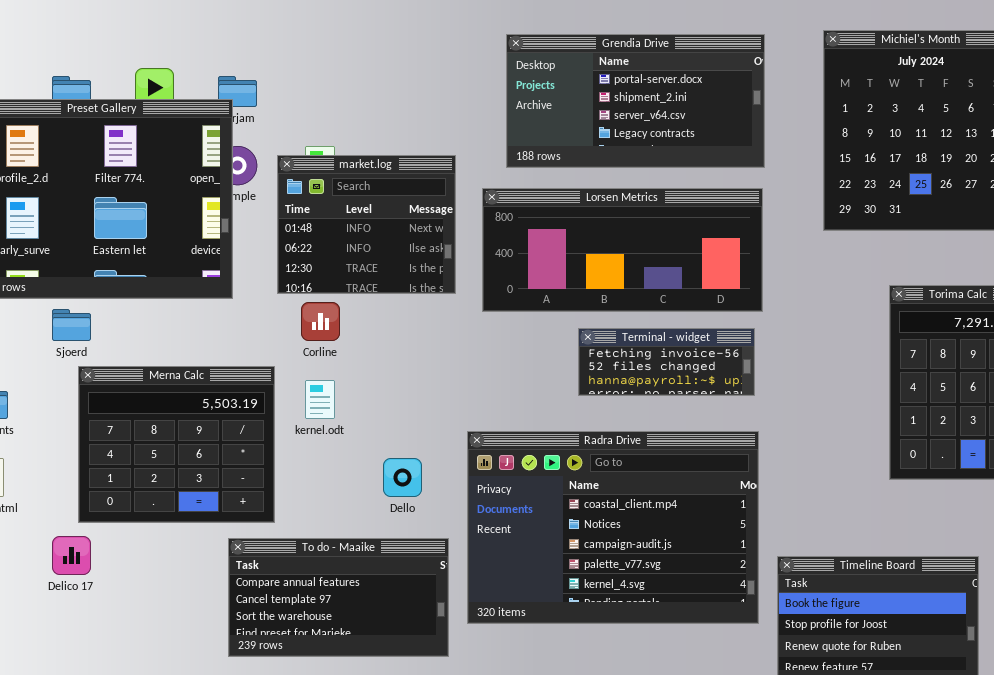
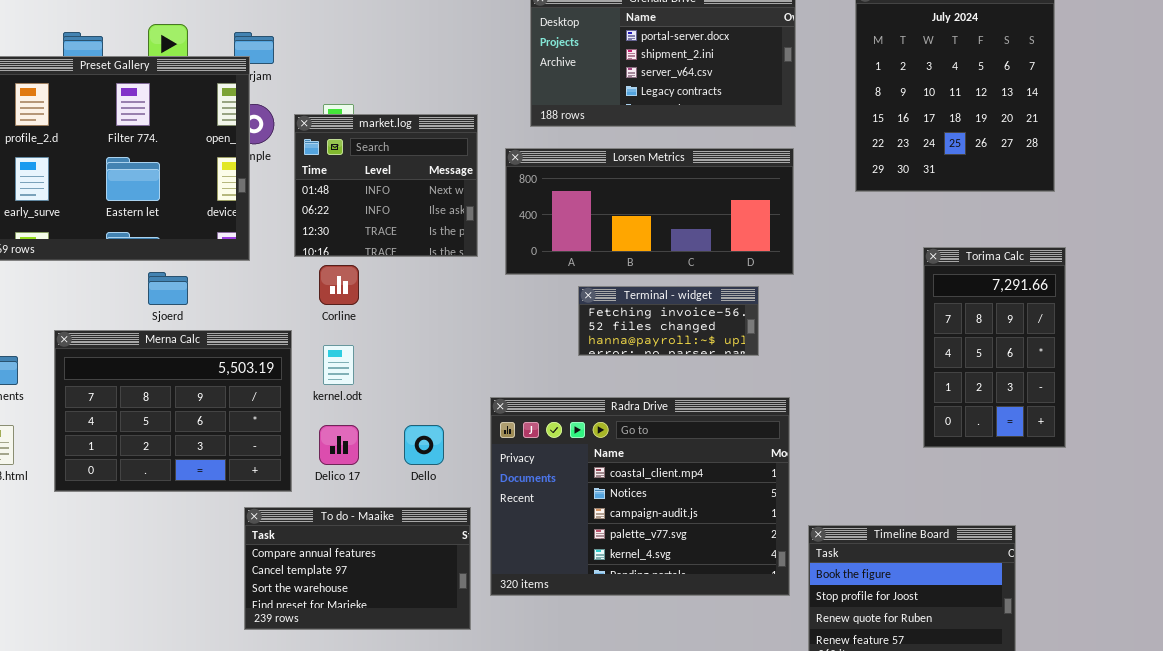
Sjoerd: [52,309,91,341] -> [148,272,188,305], moved
Terminal - widget: [578,328,755,396] -> [578,286,759,356], moved
Merna Calc: [78,366,275,523] -> [54,330,292,492], resized
Delico 17: [52,536,91,575] -> [319,425,359,465], moved

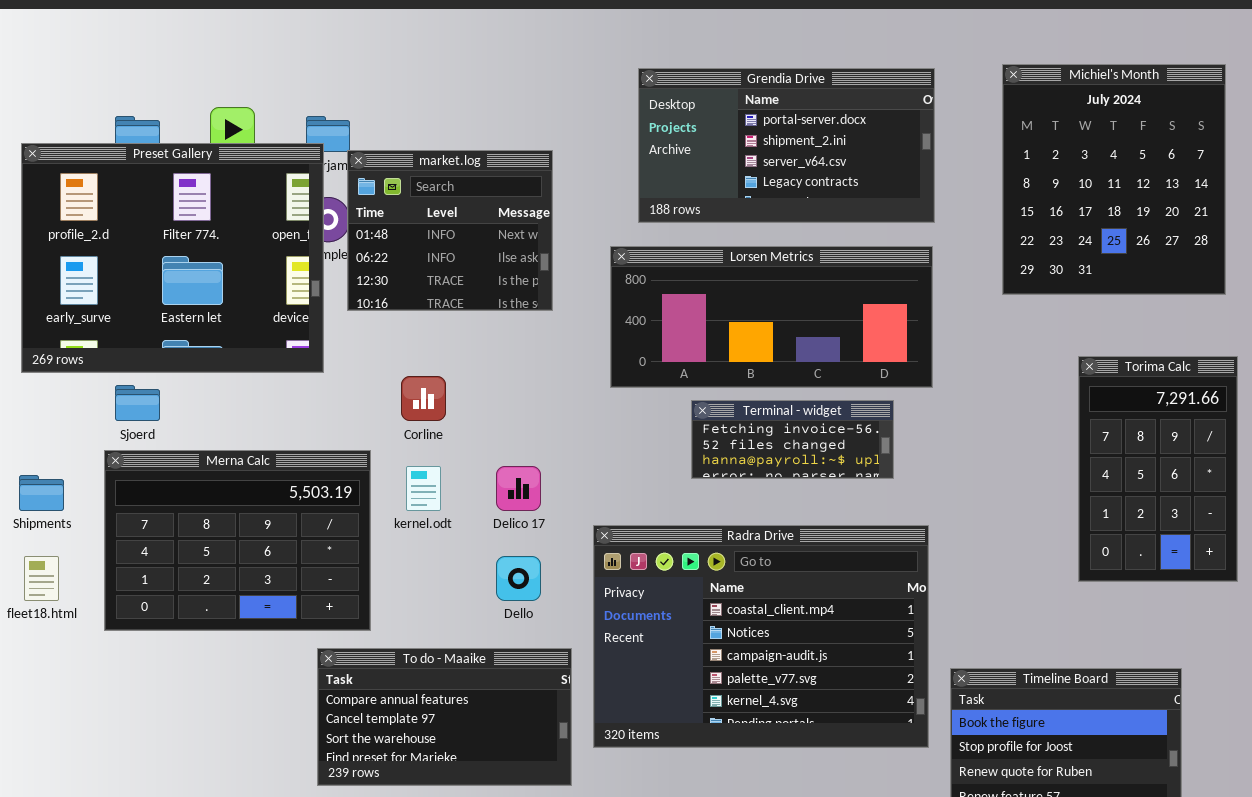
market.log: [294,114,478,257] -> [347,150,553,311], moved
Sjoerd: [148,272,188,305] -> [115,385,160,421], moved
Delico 17: [319,425,359,465] -> [496,466,541,511], moved

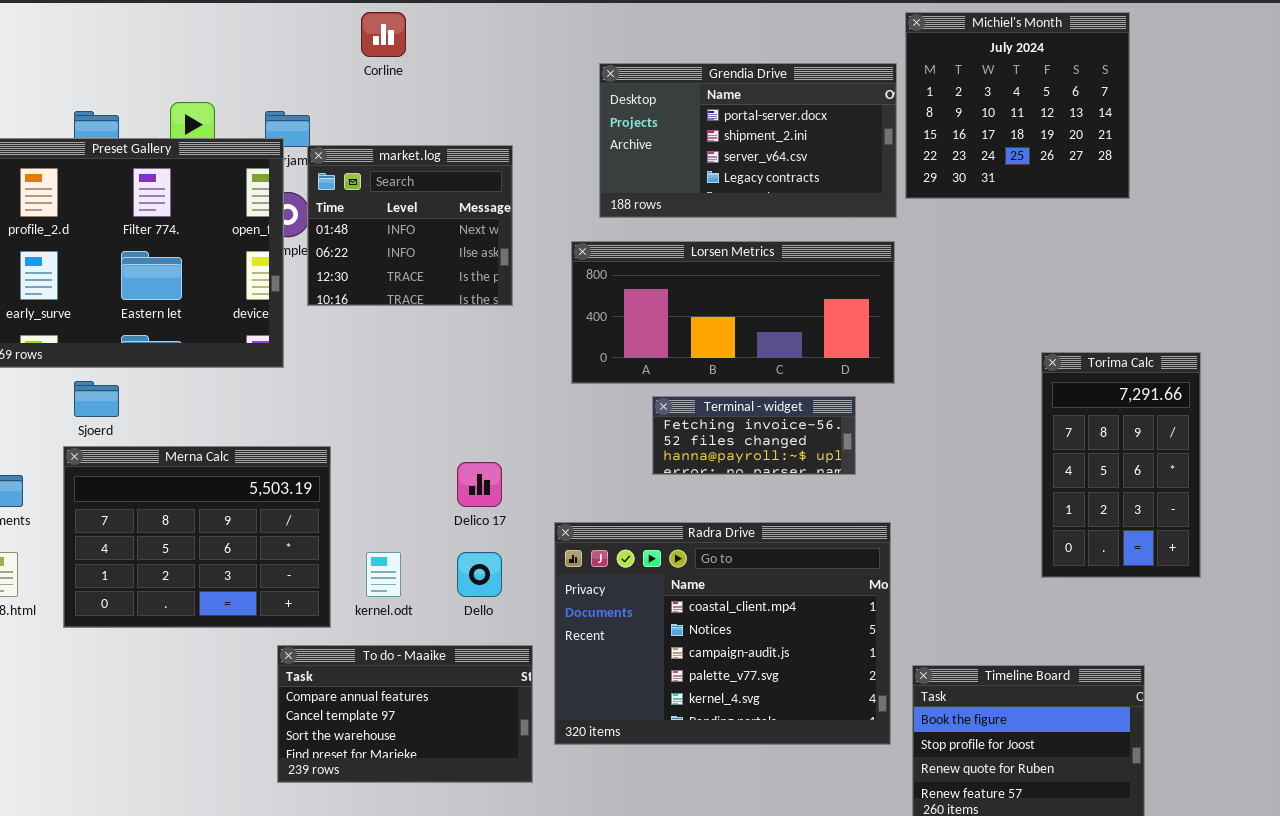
Michiel's Month: [1002,64,1226,295] -> [905,12,1130,199], moved, resized
Corline: [401,376,446,421] -> [361,12,406,57], moved
kernel.odt: [406,466,441,511] -> [366,552,401,597], moved

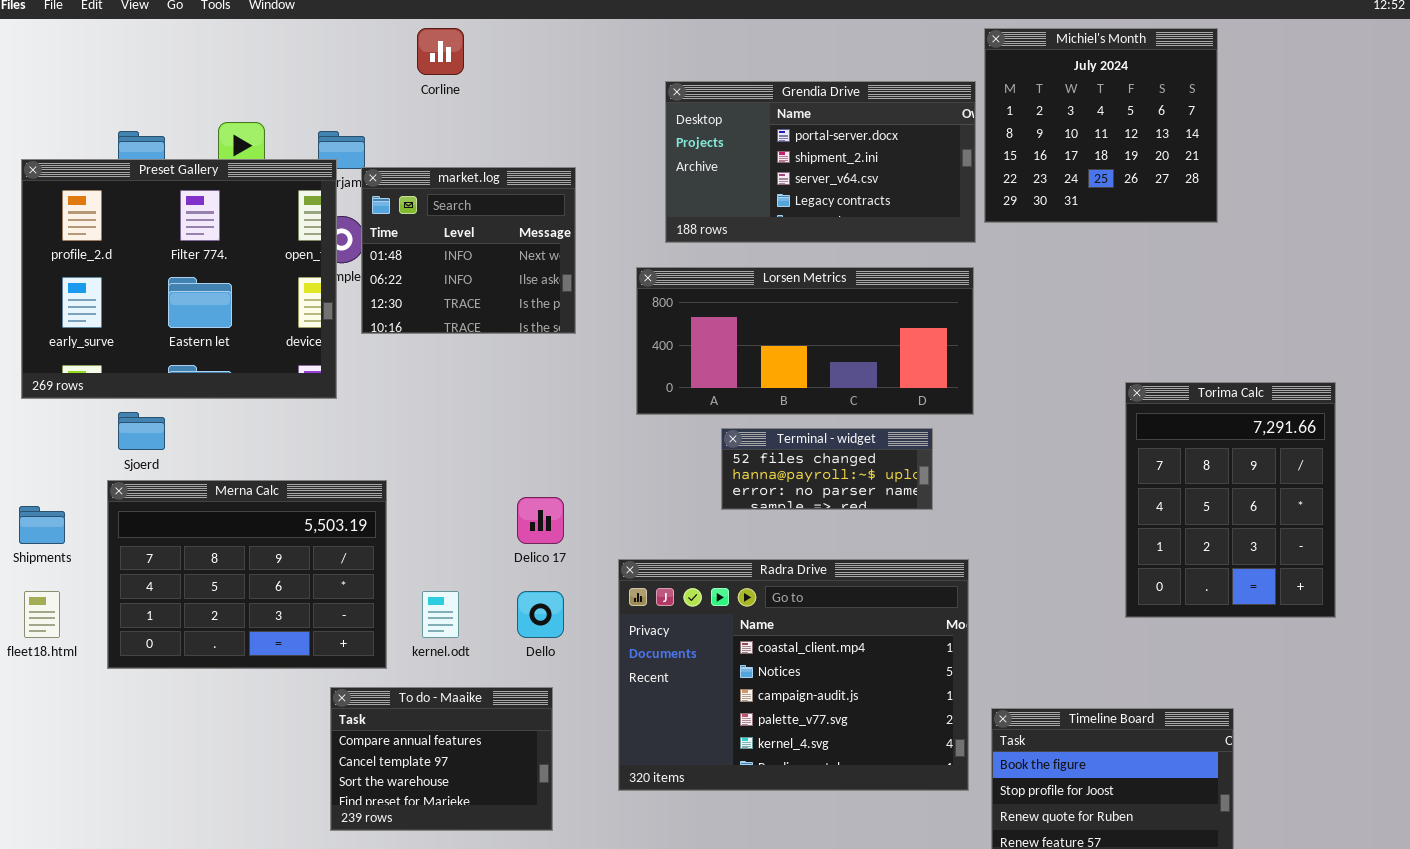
Torima Calc: [1041,352,1201,578] -> [1125,382,1336,618], resized
Terminal - widget: [652,396,856,475] -> [721,428,933,510], scrolled down 1 row
To do - Maaike: [277,645,533,783] -> [330,687,553,831], resized

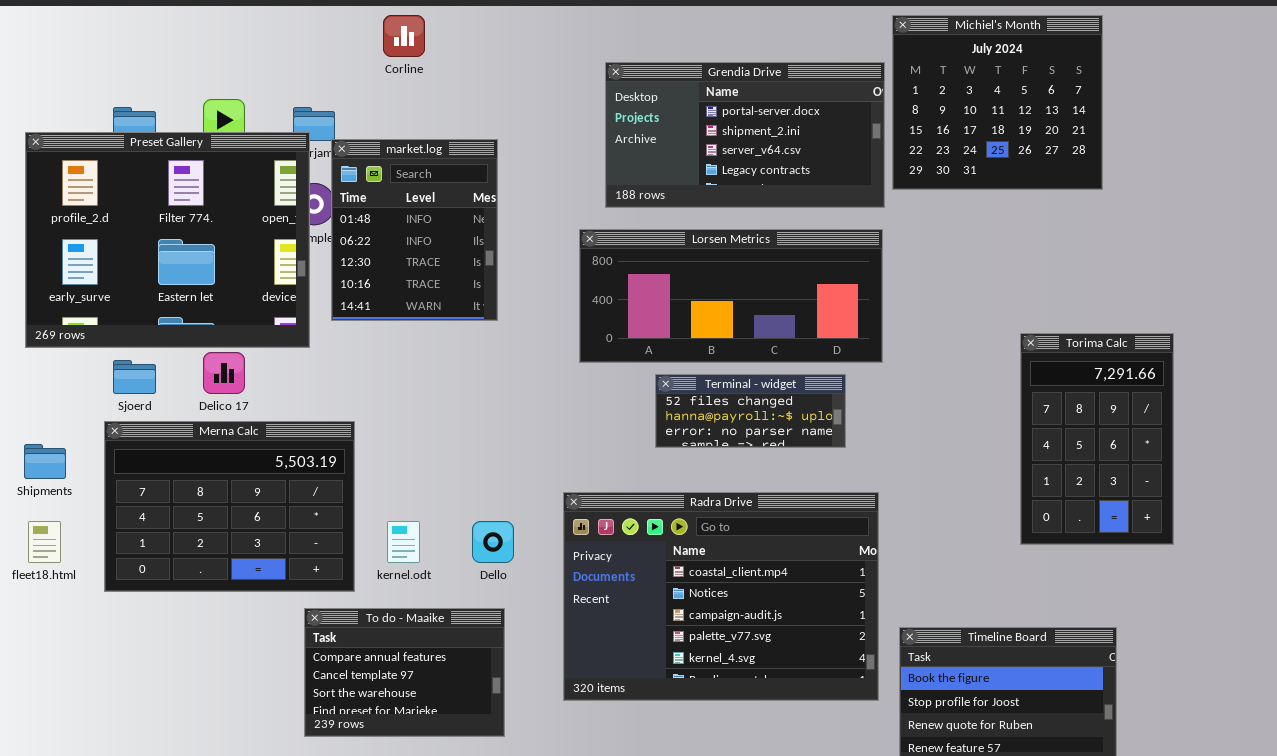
market.log: [361,167,576,334] -> [331,139,498,321], resized
Torima Calc: [1125,382,1336,618] -> [1020,333,1174,545], resized
Delico 17: [517,497,564,544] -> [203,352,245,394], moved

